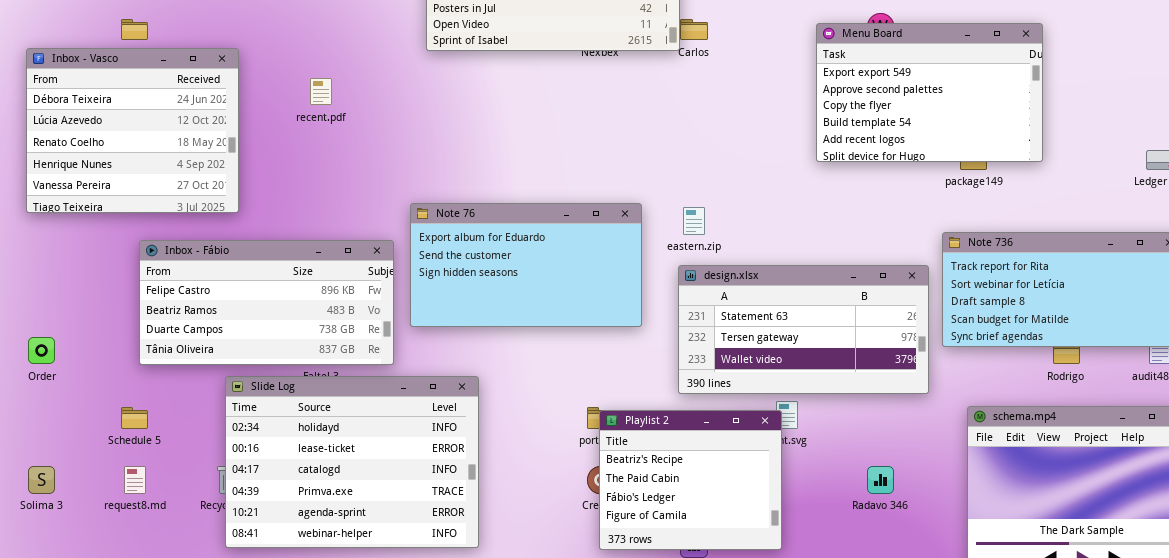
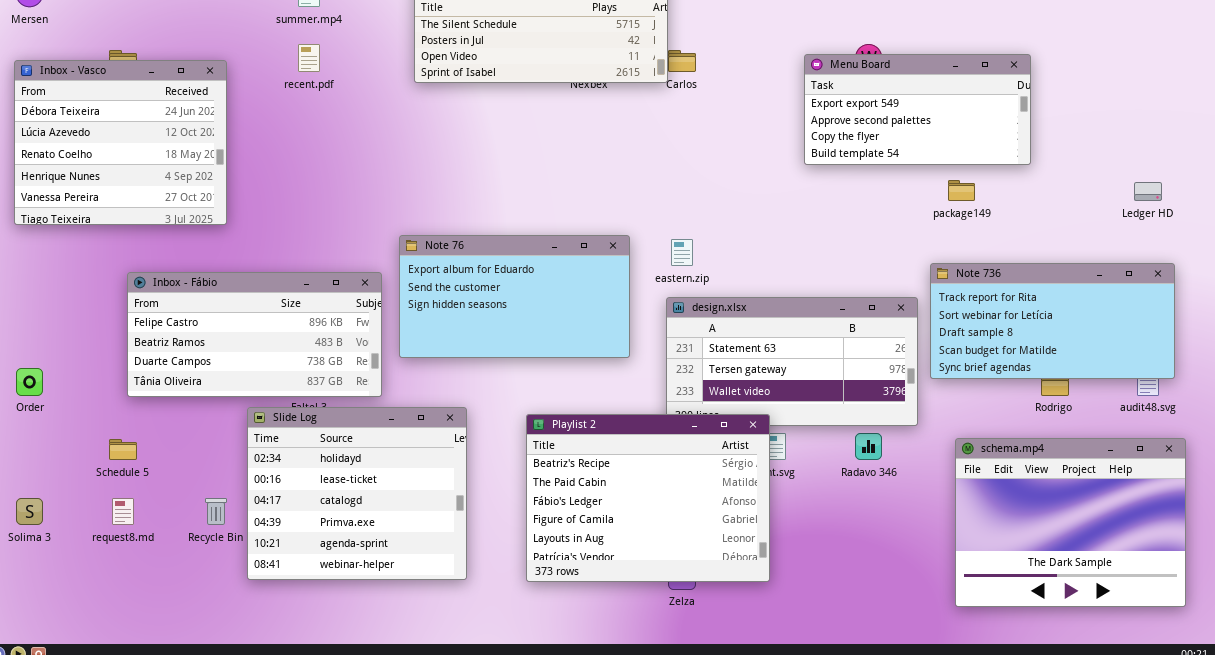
Menu Board: [816,23,1043,162] -> [804,54,1031,165], resized
Inbox - Vasco: [26,48,239,213] -> [14,60,227,225], moved
recent.pdf: [310,78,332,105] -> [298,44,320,72], moved
Slide Log: [225,376,479,548] -> [247,407,467,580], resized
Playlist 2: [599,410,782,550] -> [526,414,770,582], resized
Radavo 346: [867,466,894,494] -> [855,433,882,460], moved

